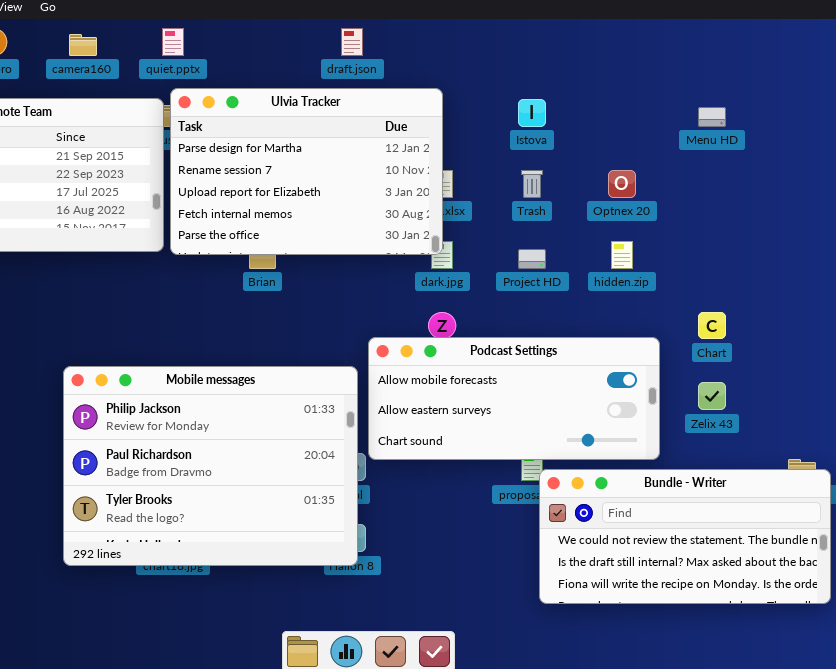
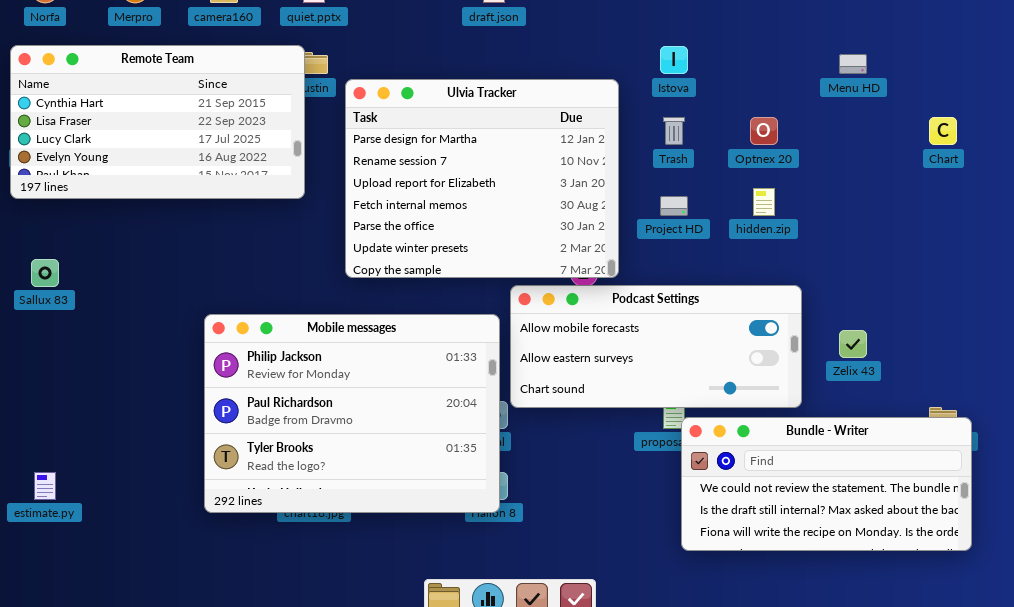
Ulvia Tracker: [170,88,443,255] -> [345,79,619,278], moved, resized
Chart: [698,312,726,339] -> [929,117,957,145], moved

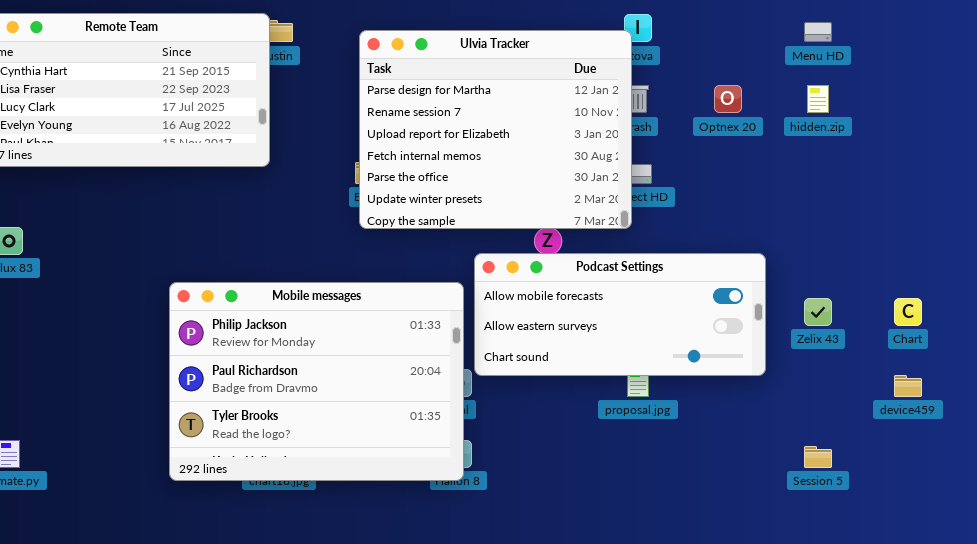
Ulvia Tracker: [345,79,619,278] -> [359,30,632,229], moved
Chart: [929,117,957,145] -> [894,298,922,326], moved
hidden.zip: [753,188,775,216] -> [807,85,829,113], moved
Bundle - Writer: [681,417,972,551] -> none, closed

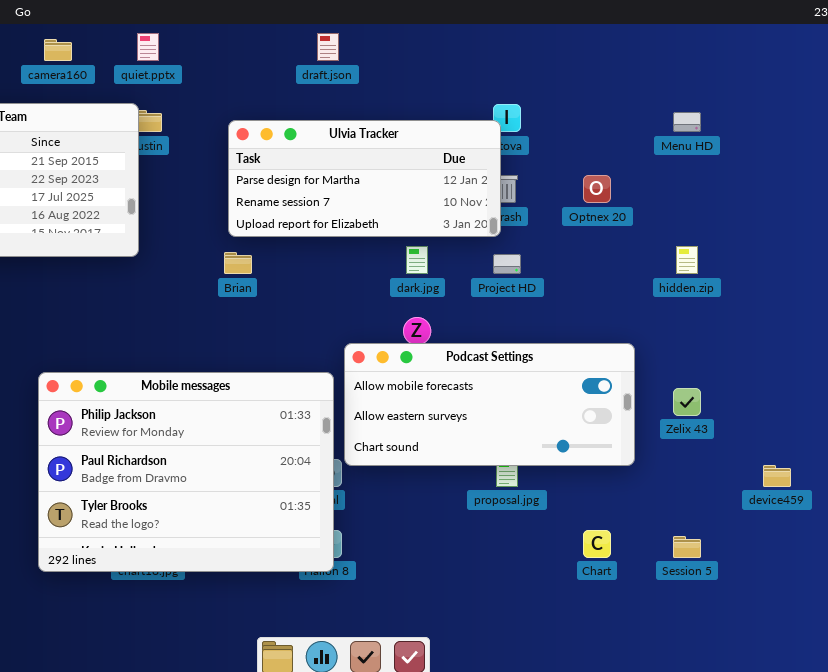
Ulvia Tracker: [359,30,632,229] -> [228,120,501,237], resized
hidden.zip: [807,85,829,113] -> [676,246,698,274], moved
Chart: [894,298,922,326] -> [583,530,611,558], moved

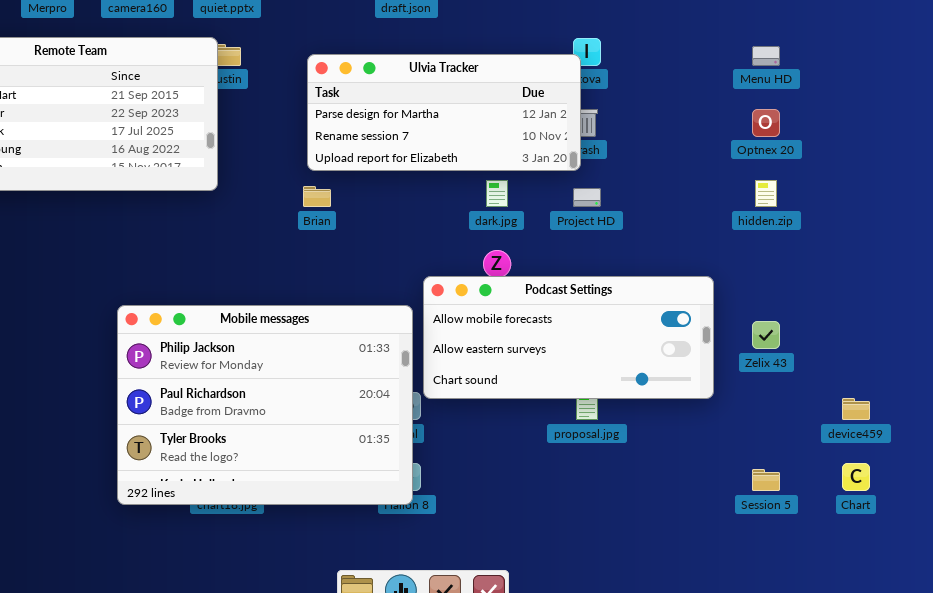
Optnex 20: [583,175,611,203] -> [752,109,780,137], moved
Chart: [583,530,611,558] -> [842,463,870,491], moved

